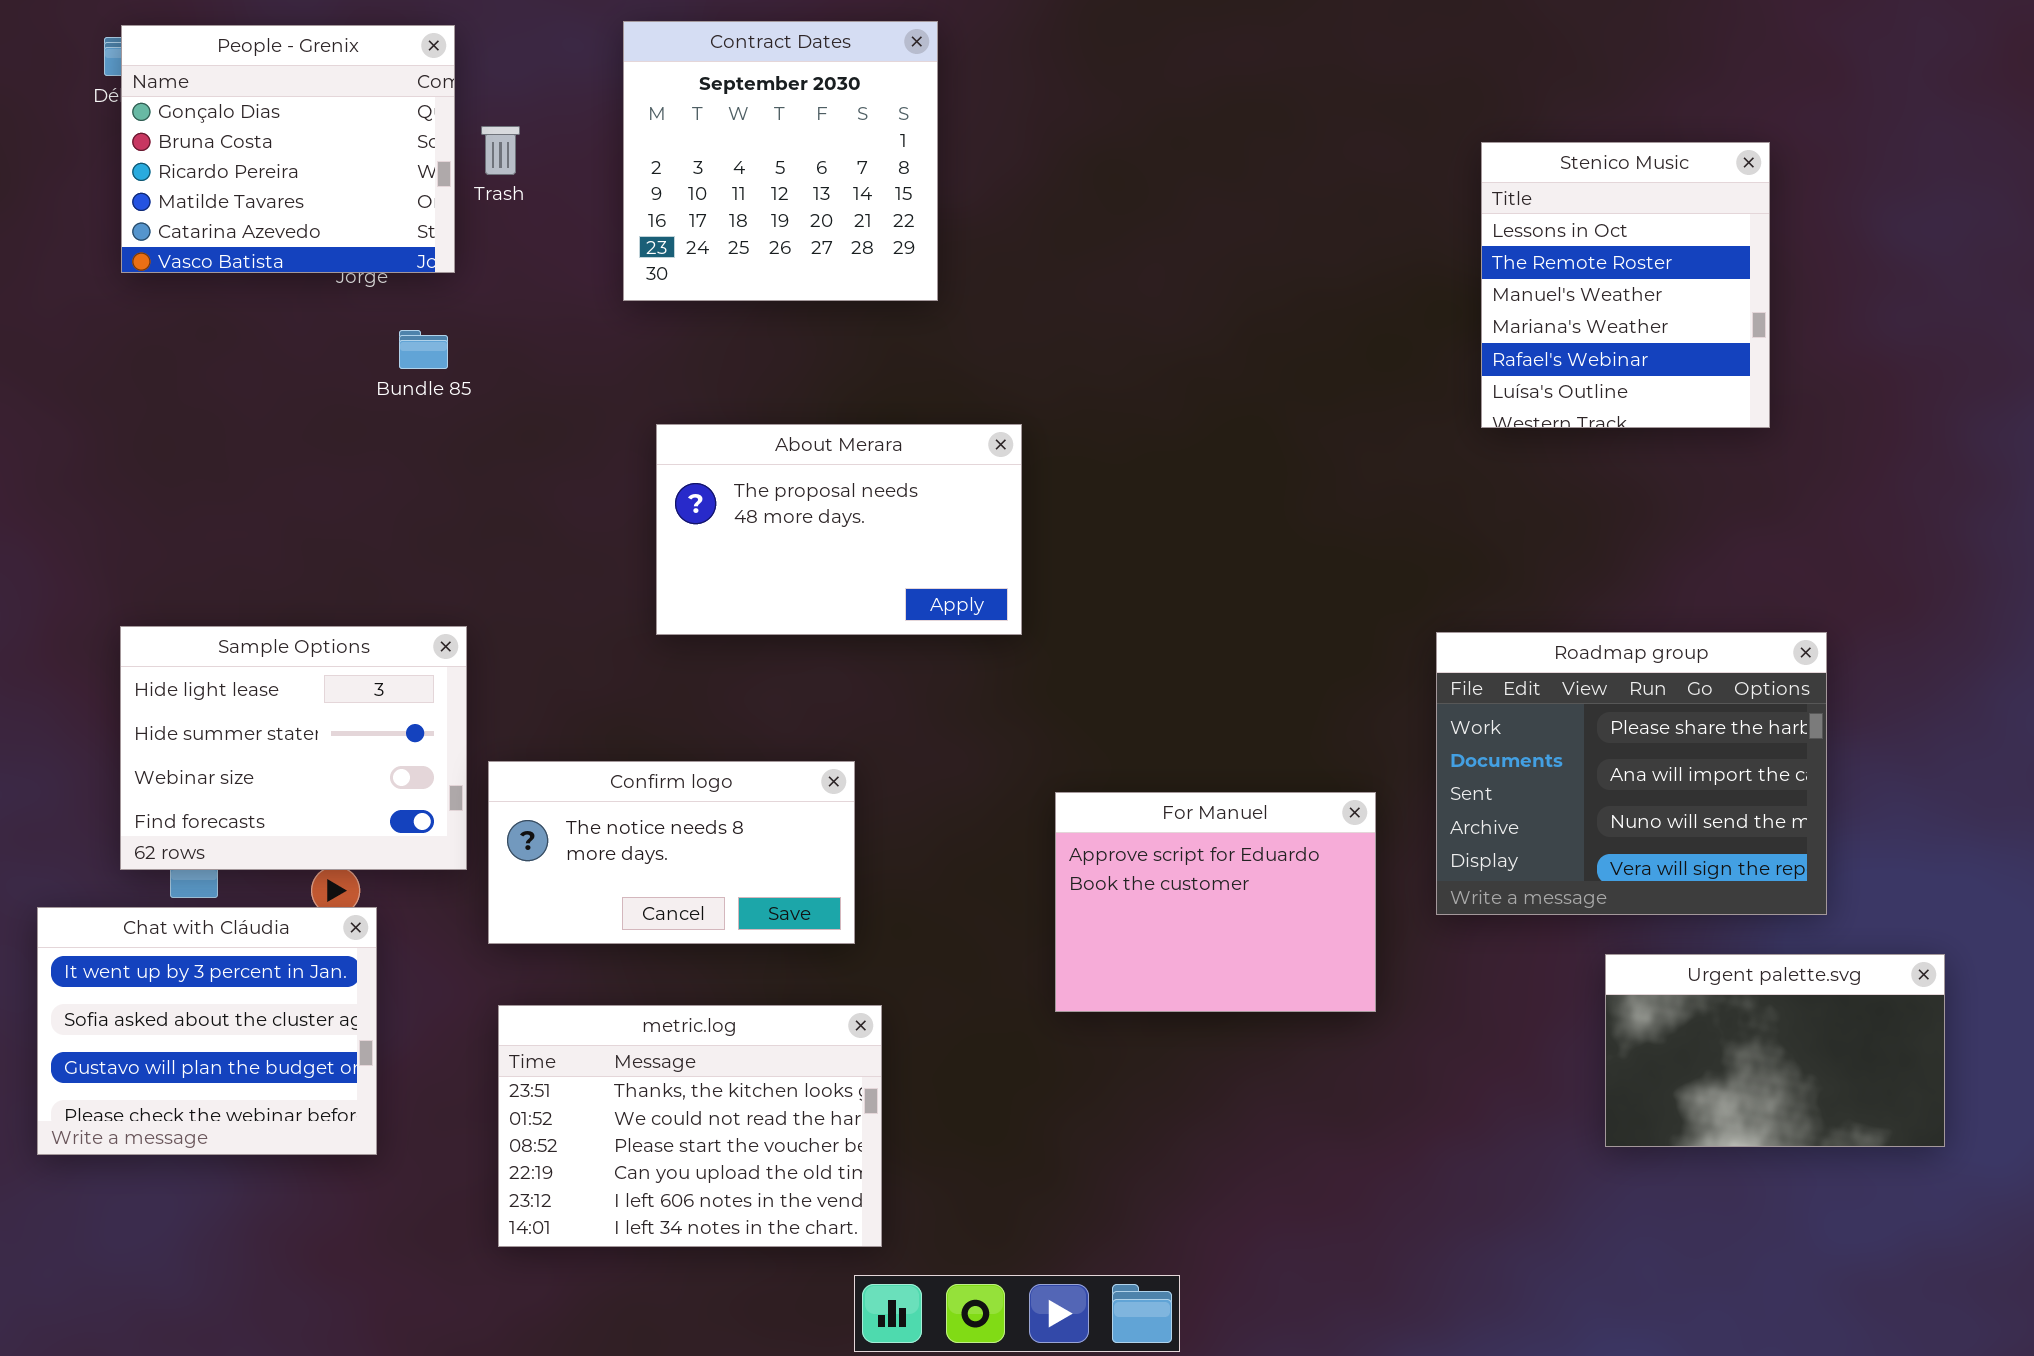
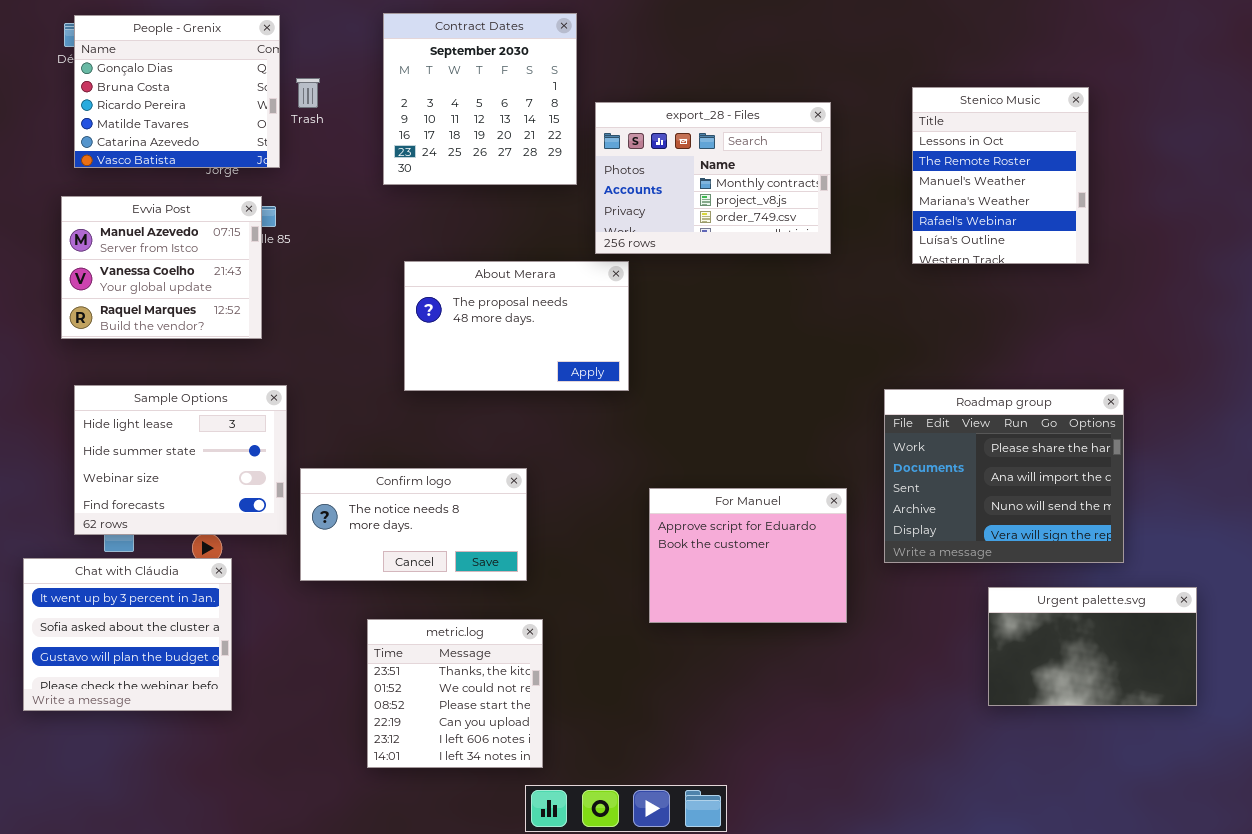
export_28 - Files: none -> [595,102,831,254], opened
Evvia Post: none -> [61,196,262,339], opened
metric.log: [498,1005,882,1247] -> [367,619,543,768], resized

